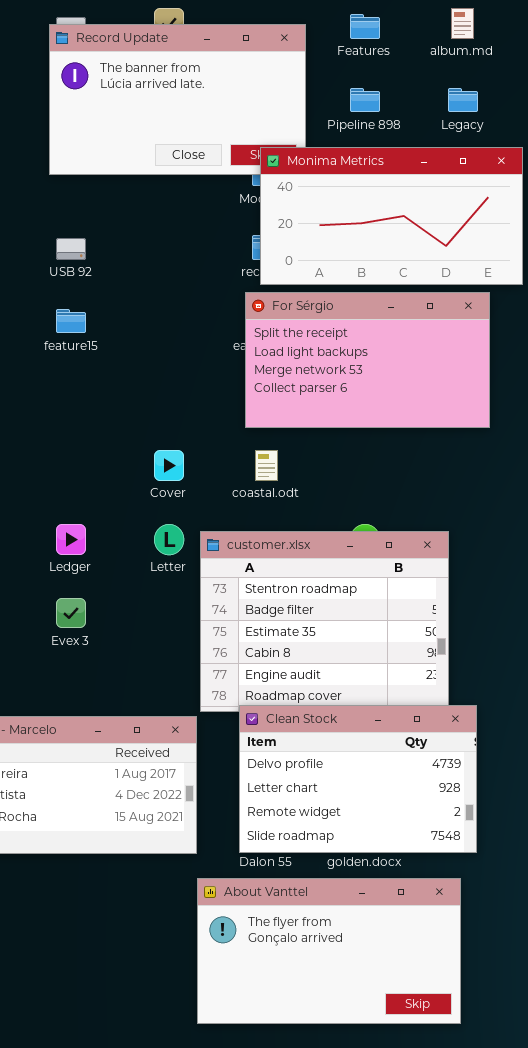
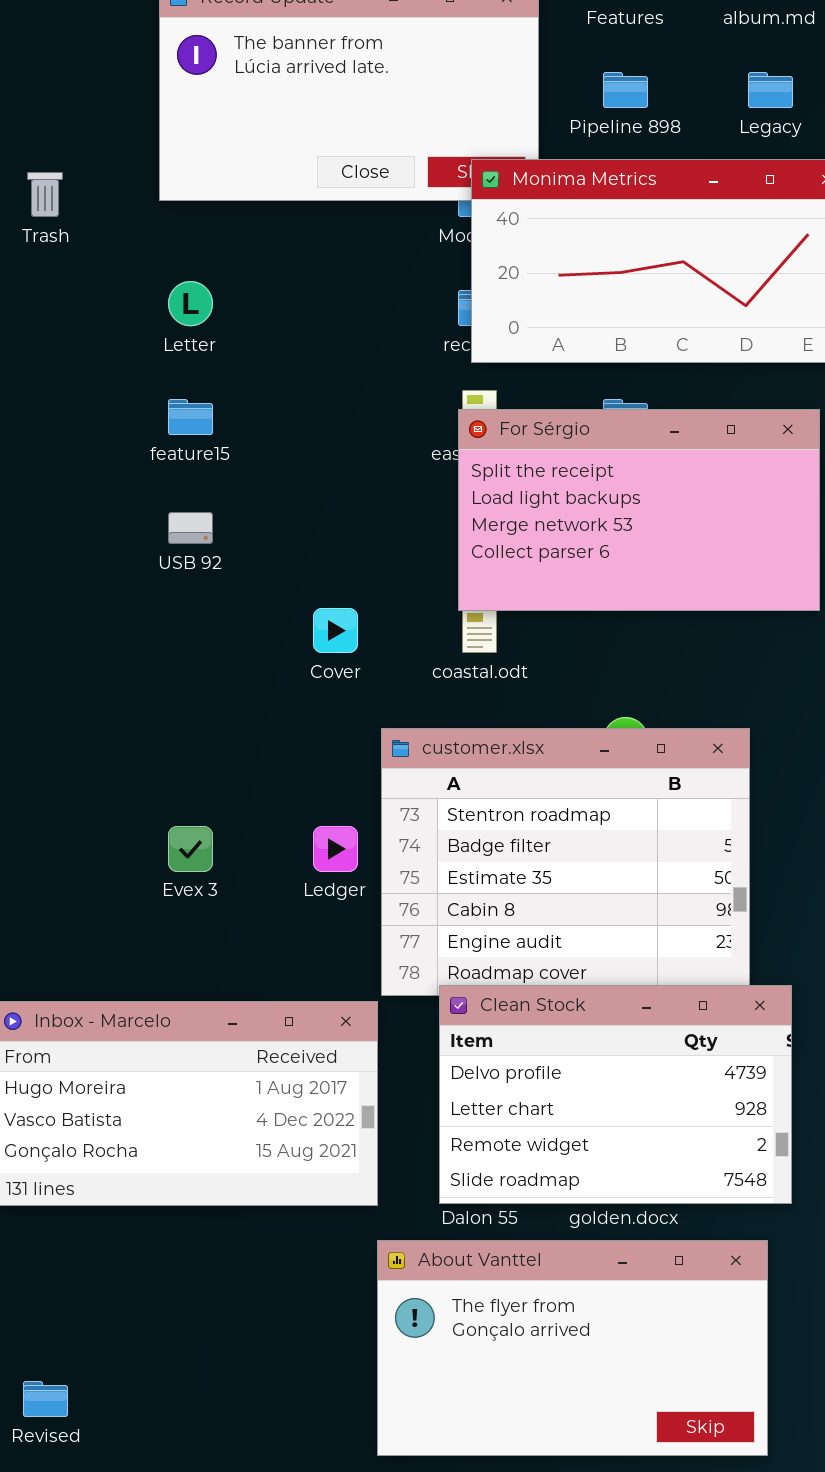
USB 92: [56,238,86,260] -> [168,512,213,544], moved
For Sérgio: [245,292,490,428] -> [458,409,820,611], moved
Ledger: [56,524,86,555] -> [313,826,358,872], moved
Letter: [154,524,184,555] -> [168,281,213,326], moved

